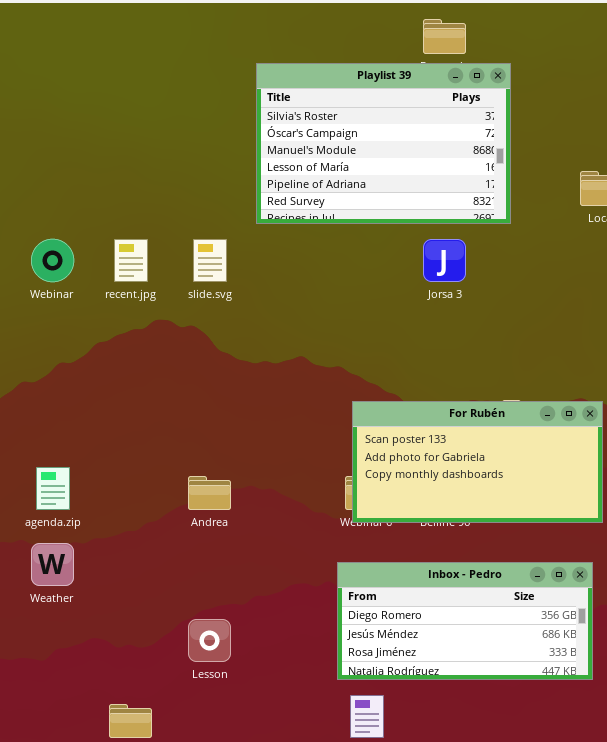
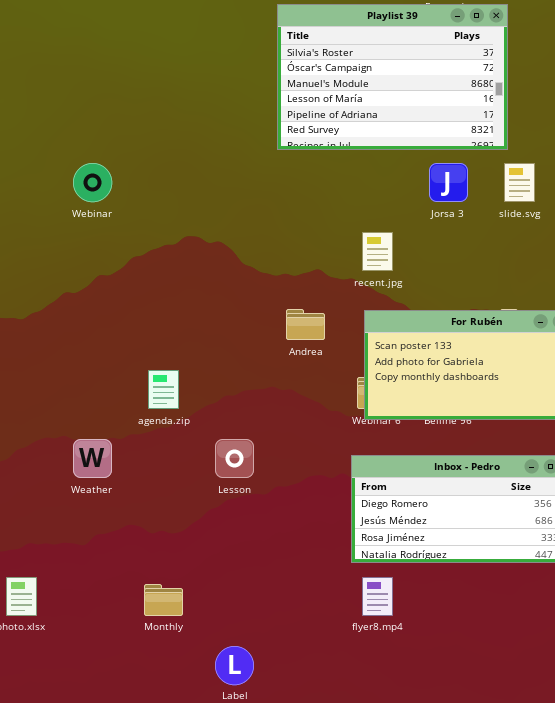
recent.jpg: [114,239,148,282] -> [362,232,393,271], moved
slide.svg: [193,239,227,282] -> [504,163,535,202], moved
agenda.zip: [36,467,70,510] -> [148,370,179,409], moved
Andrea: [188,476,231,510] -> [286,309,325,340], moved
Lesson: [188,619,231,662] -> [215,439,254,478], moved

